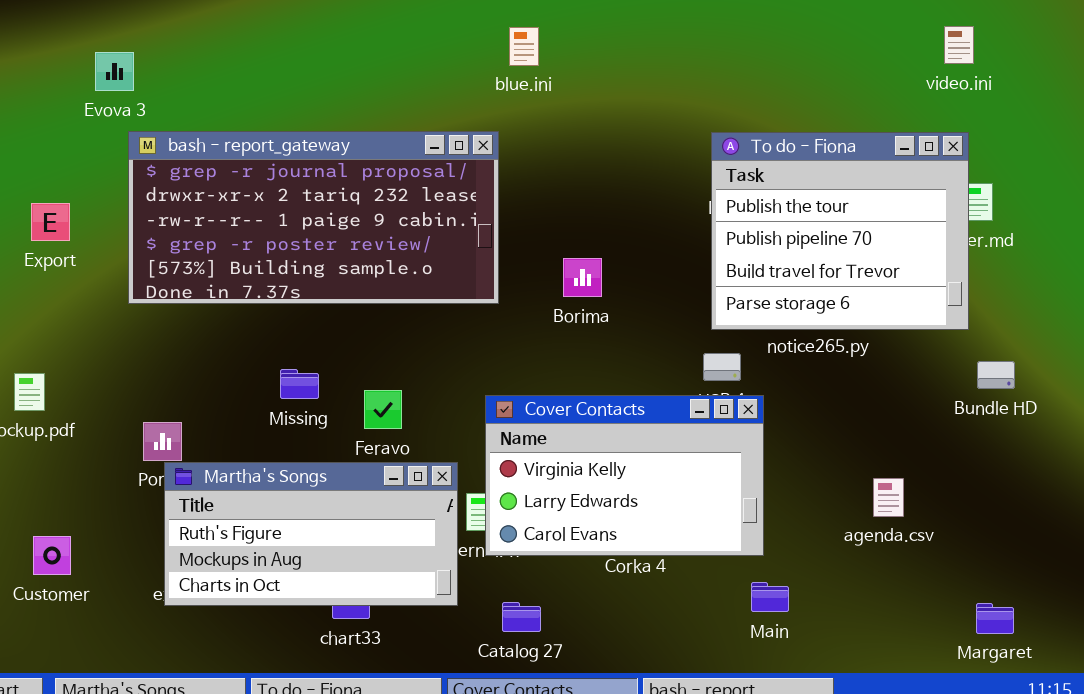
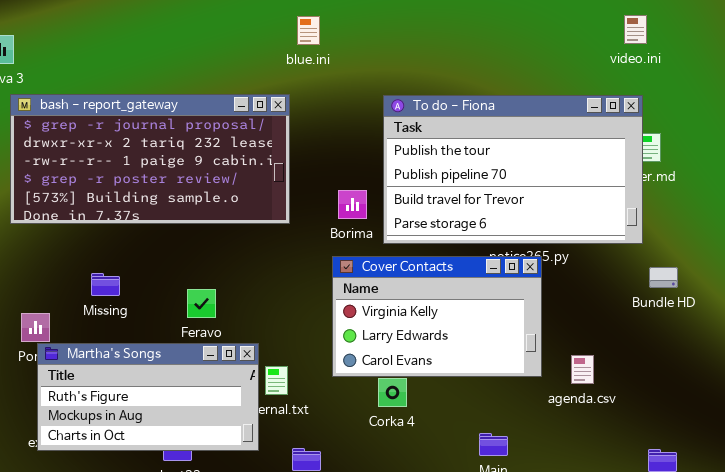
To do - Fiona: [711,132,969,330] -> [383,95,643,244], resized
Missing: [280,369,319,399] -> [91,273,120,296], moved
Cover Contacts: [485,395,764,556] -> [332,256,542,377], moved

